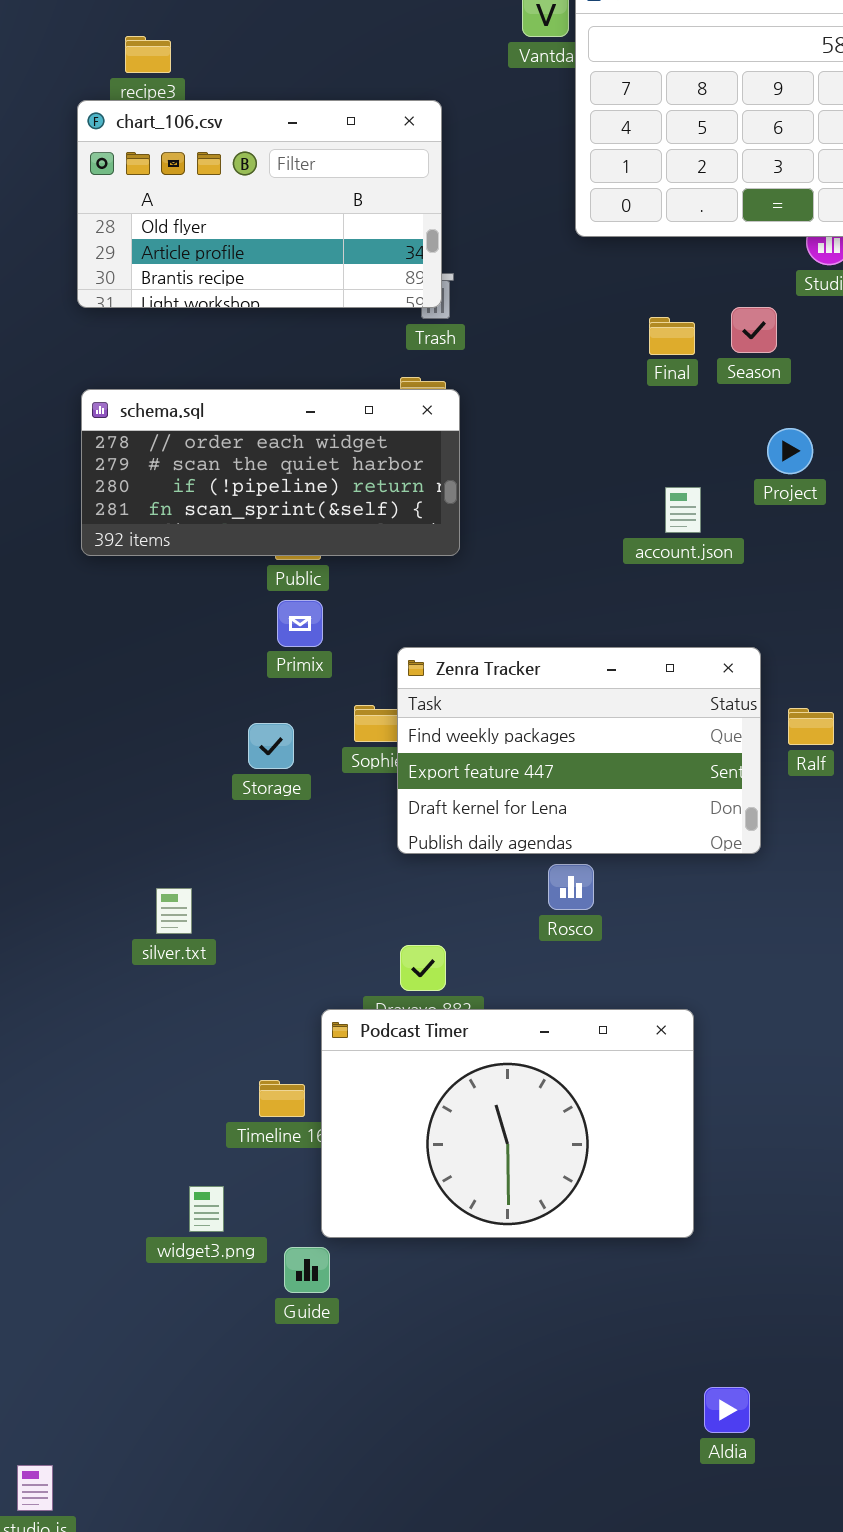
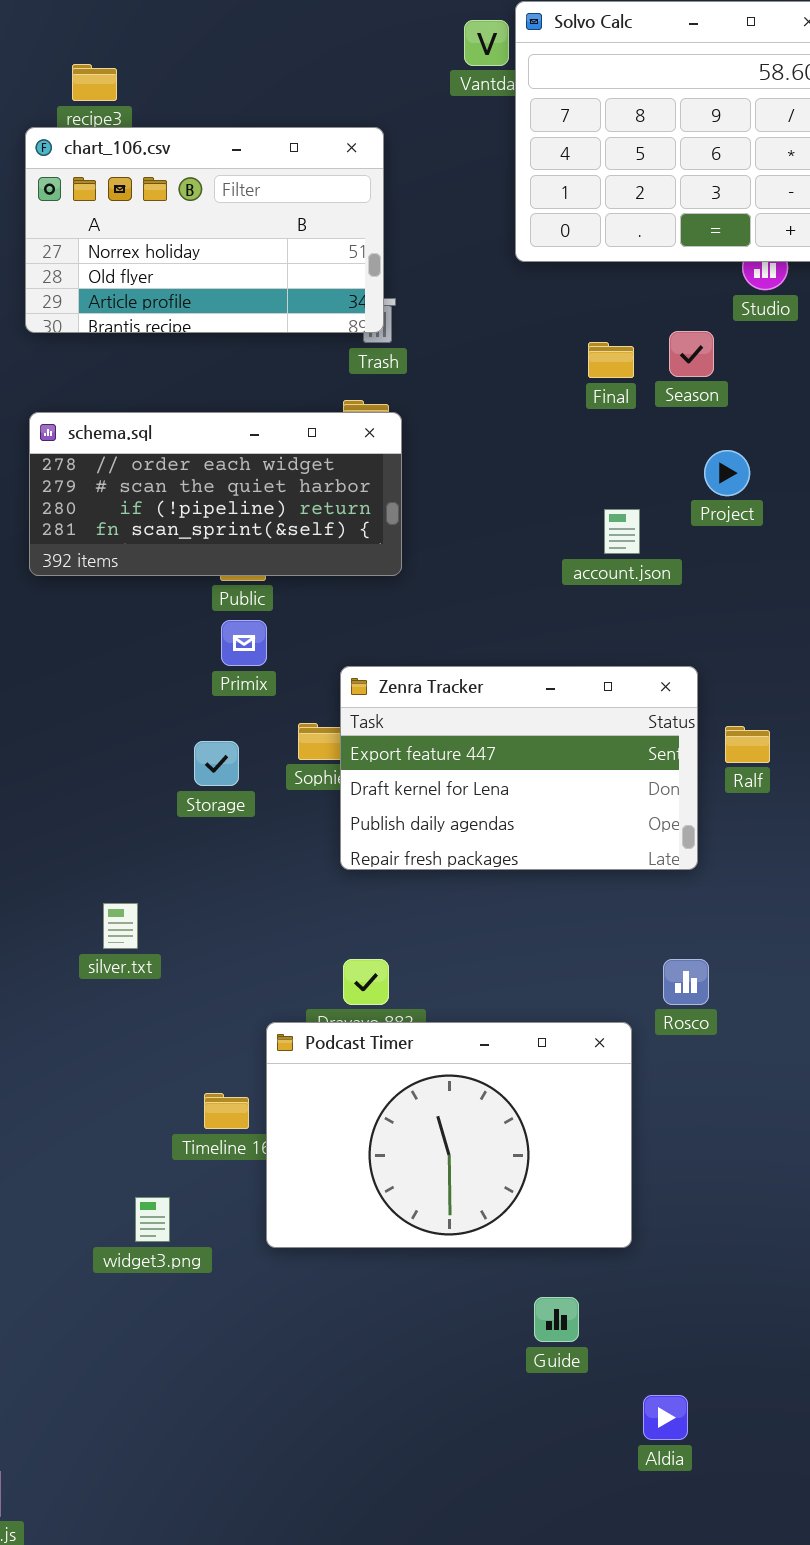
chart_106.csv: [77,100,442,308] -> [25,127,384,333], scrolled up 1 row
Zenra Tracker: [397,647,761,854] -> [340,666,698,870], scrolled down 1 row
Rosco: [548,864,594,910] -> [663,959,709,1005], moved
Guide: [284,1247,330,1293] -> [534,1297,579,1342], moved

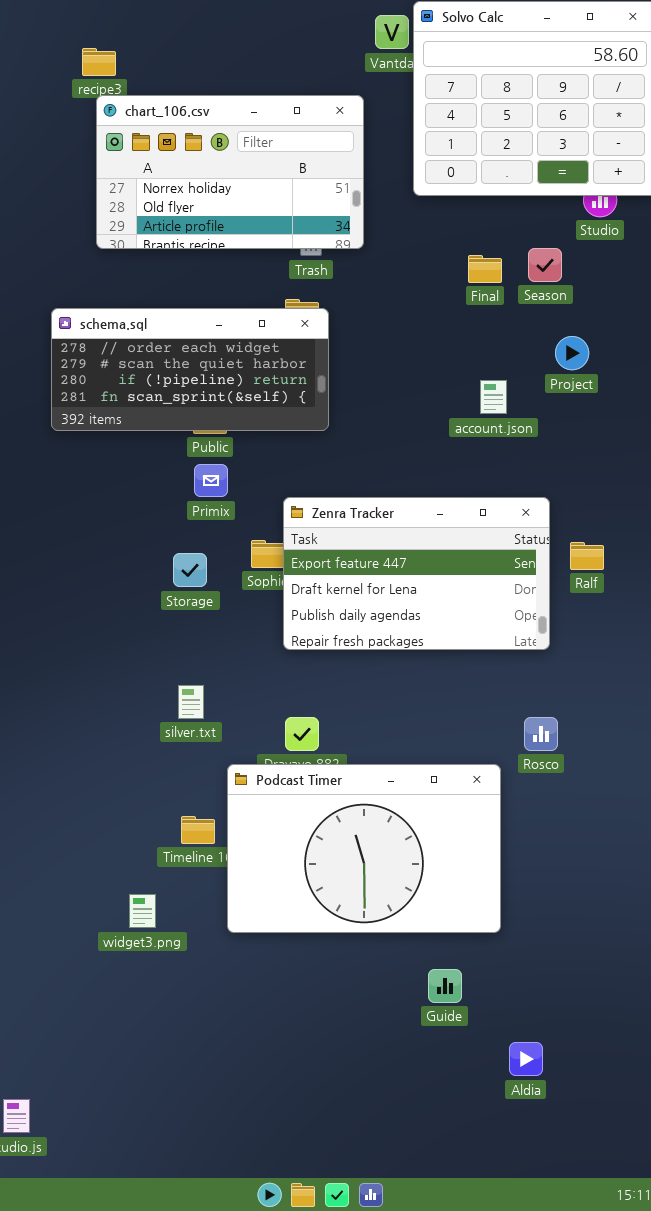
chart_106.csv: [25,127,384,333] -> [96,95,364,249], moved
silver.txt: [103,903,138,949] -> [178,685,204,719], moved

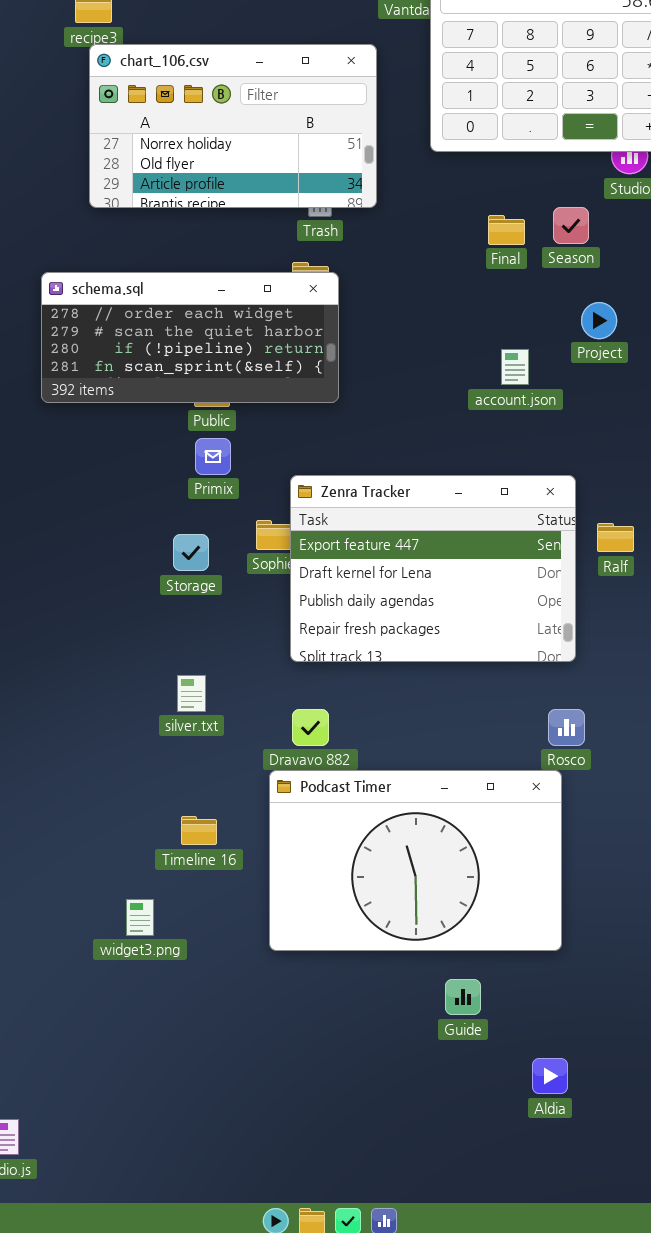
Zenra Tracker: [283,497,550,650] -> [290,475,576,662], resized
Podcast Timer: [227,764,501,933] -> [269,770,562,951], moved

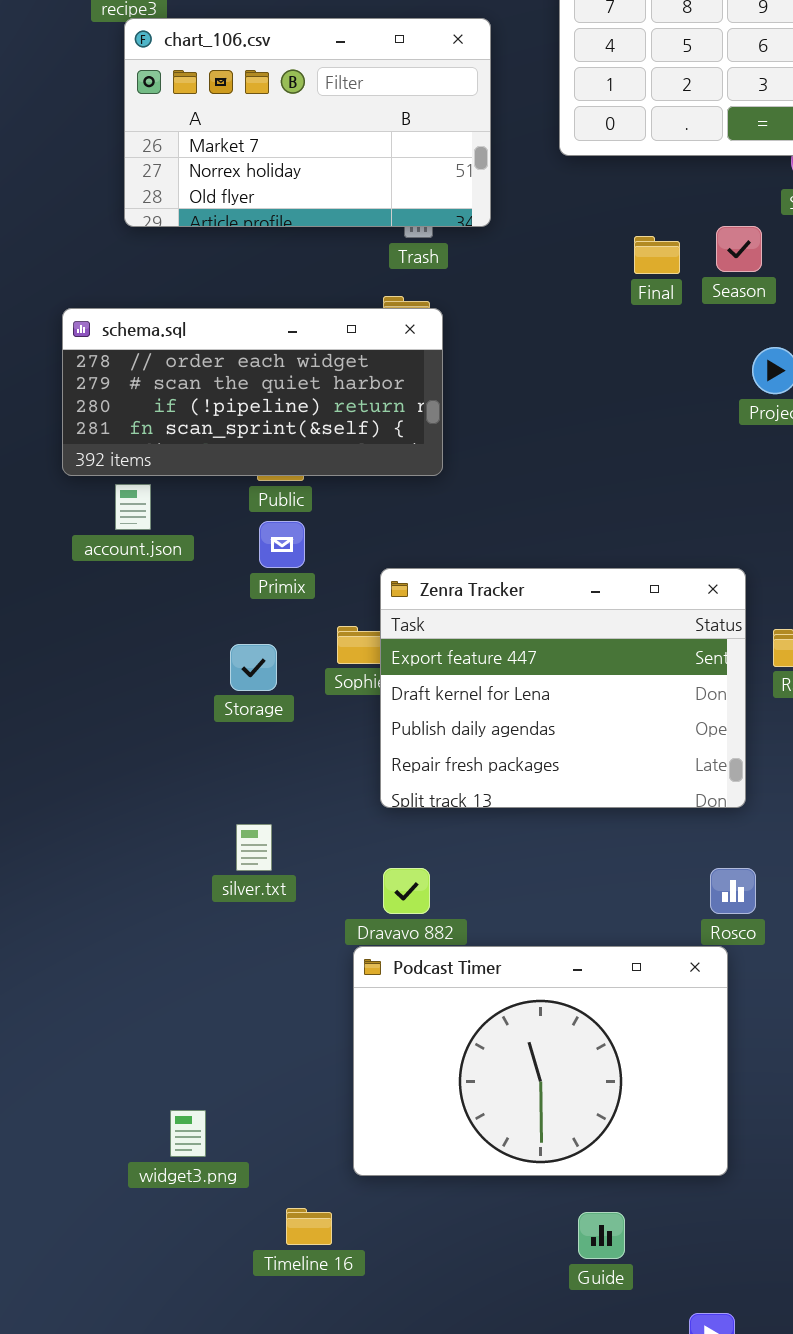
chart_106.csv: [89,44,377,208] -> [124,18,491,227], scrolled up 1 row
account.json: [501,349,529,385] -> [115,484,151,530], moved
Timeline 16: [181,816,217,845] -> [286,1208,332,1245], moved

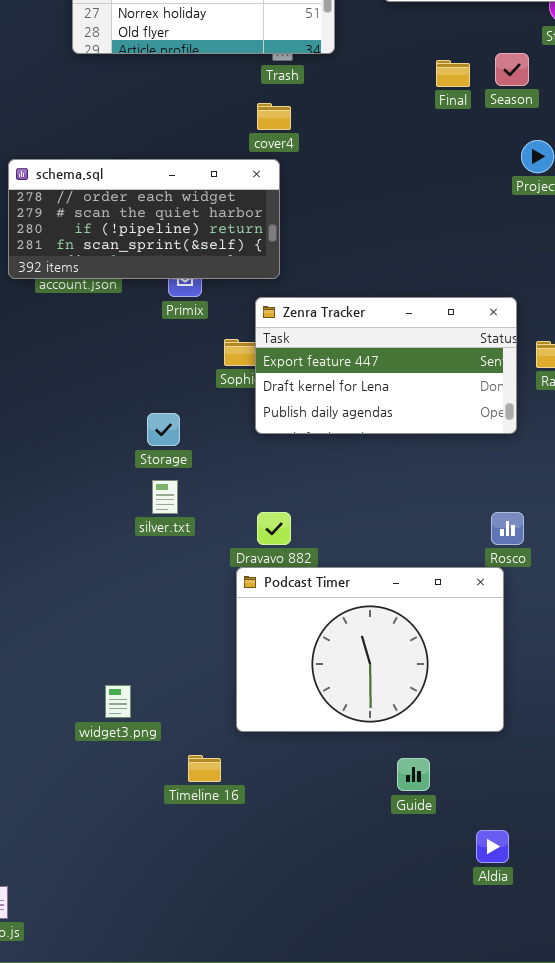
schema.sql: [62,308,443,476] -> [8,159,280,279], moved
Zenra Tracker: [380,568,746,808] -> [255,297,517,434], resized
Storage: [230,644,277,691] -> [147,413,180,446], moved

